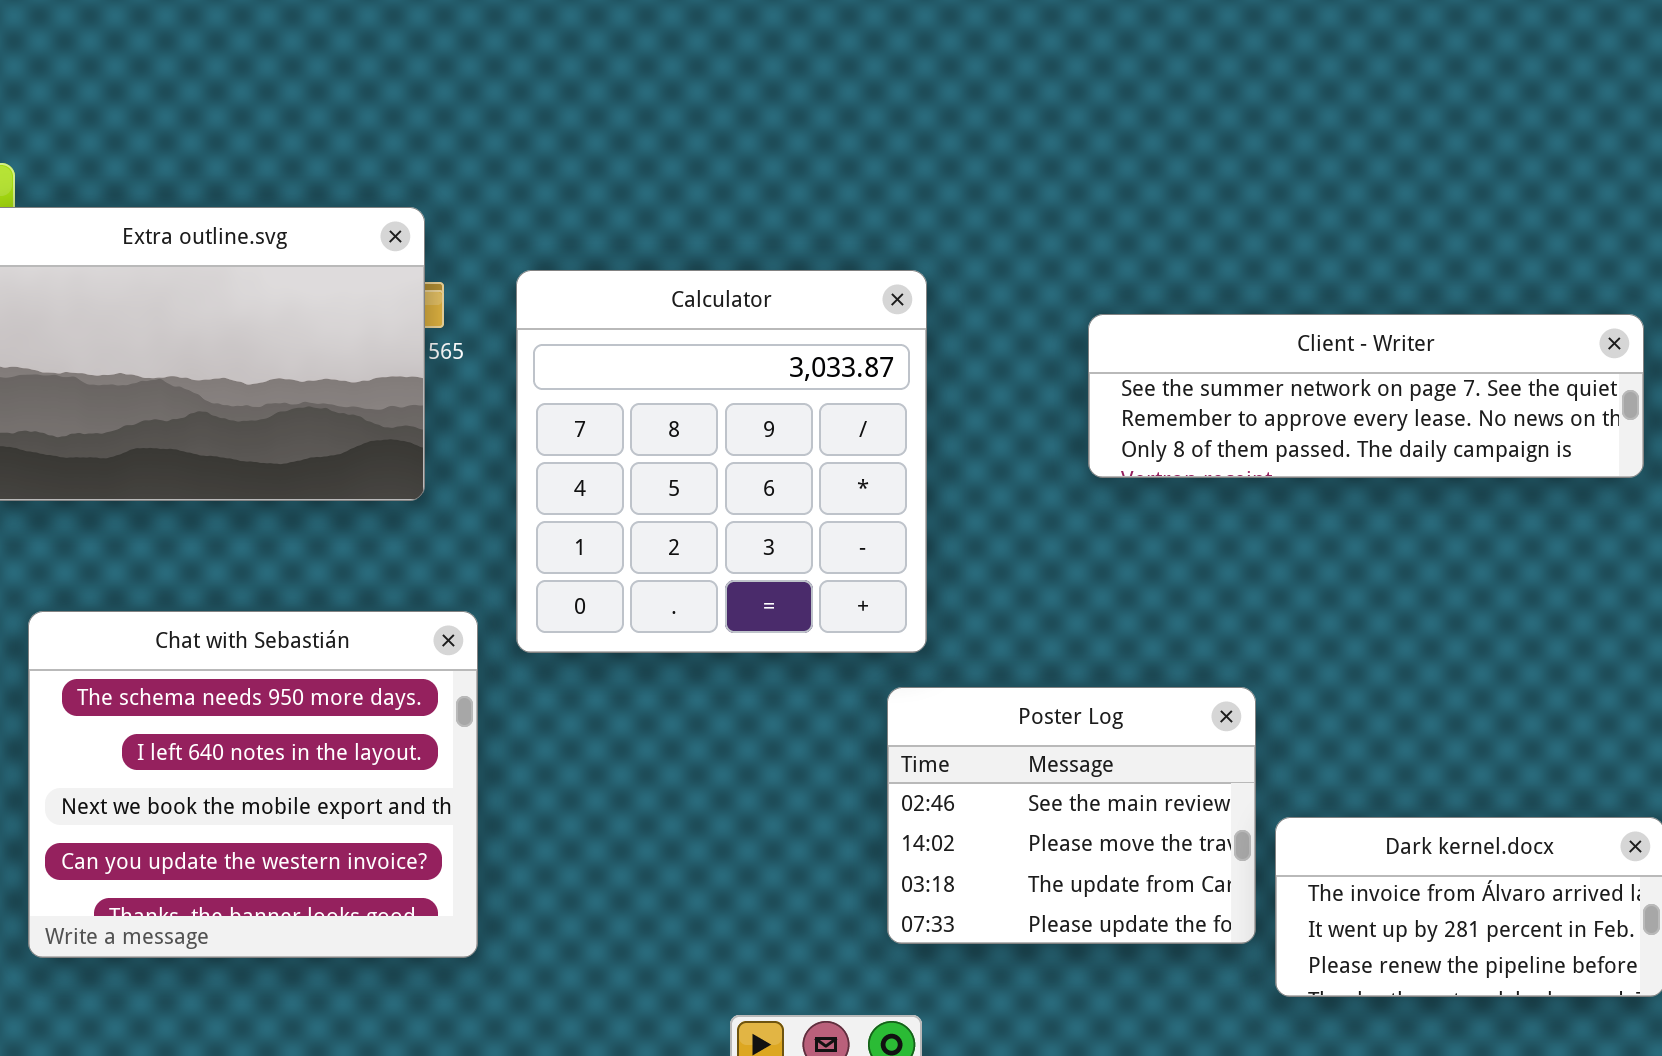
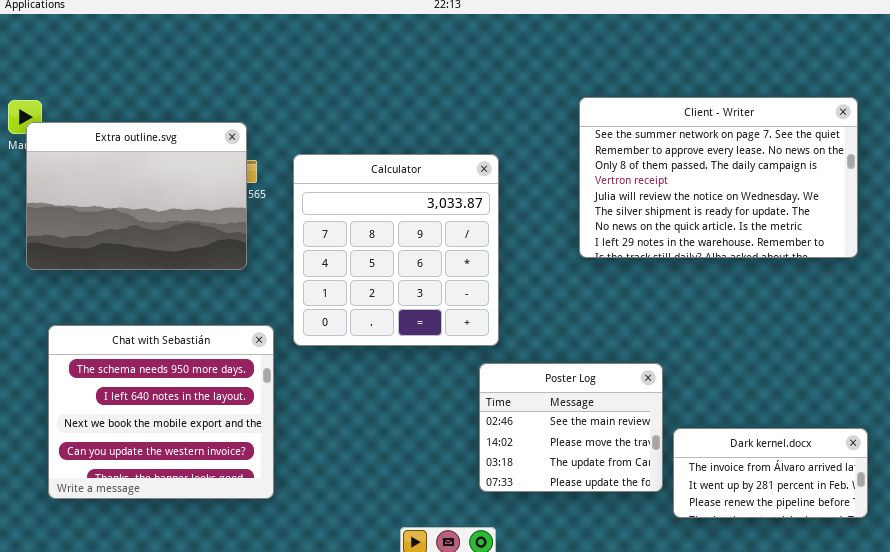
Client - Writer: [1088,314,1644,478] -> [579,97,858,258], resized

